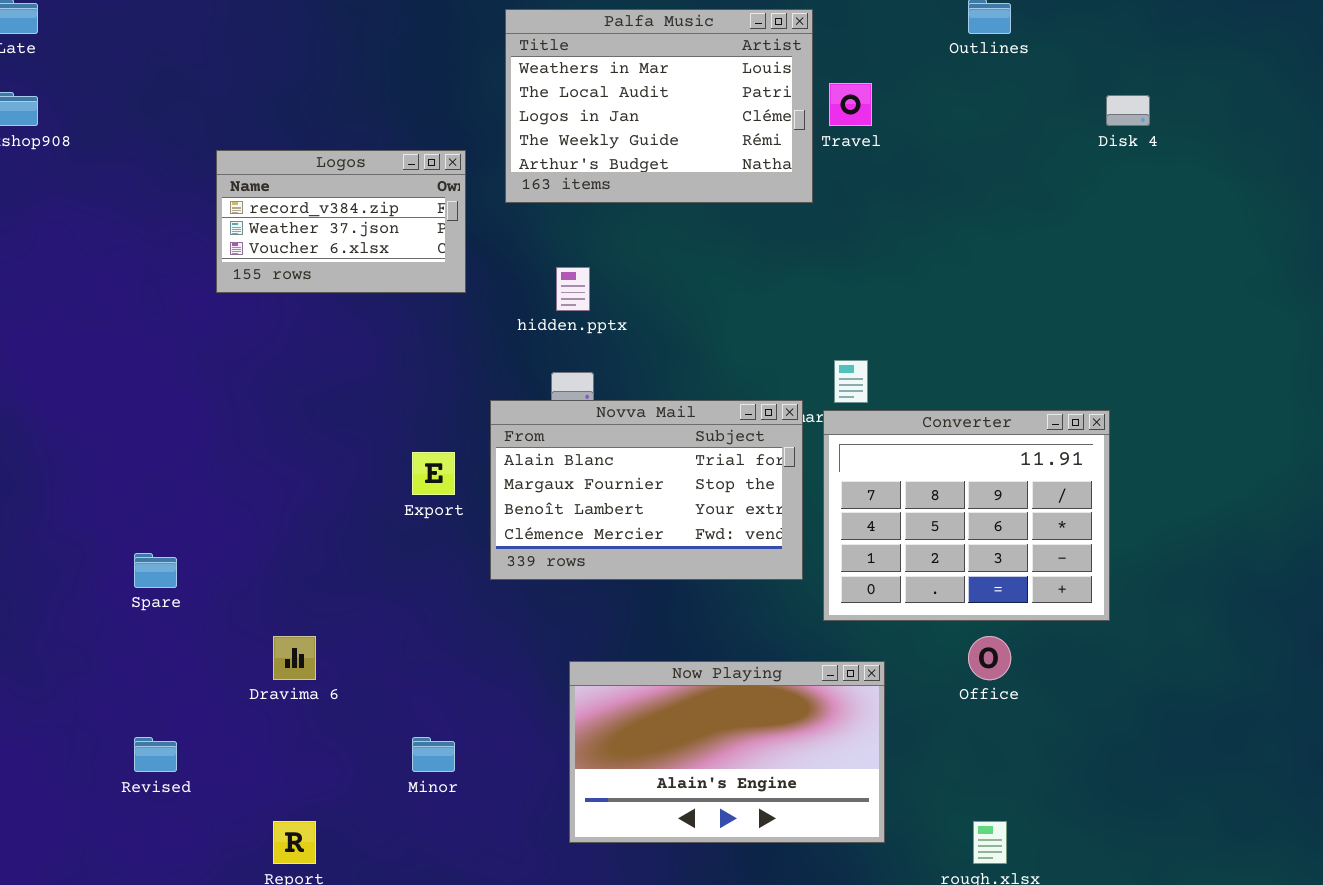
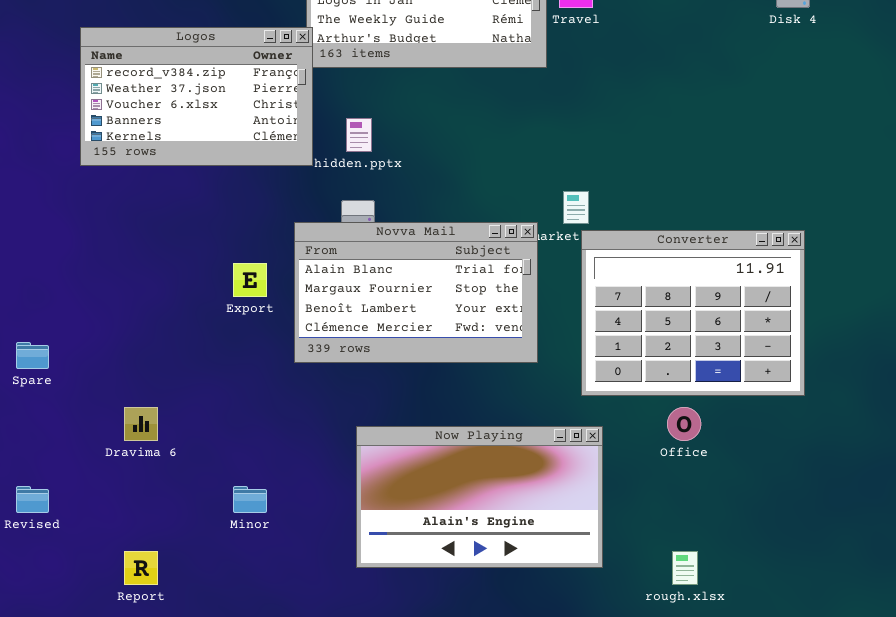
Logos: [216,150,466,293] -> [80,27,313,166], resized
Converter: [823,410,1110,621] -> [581,230,805,396], moved

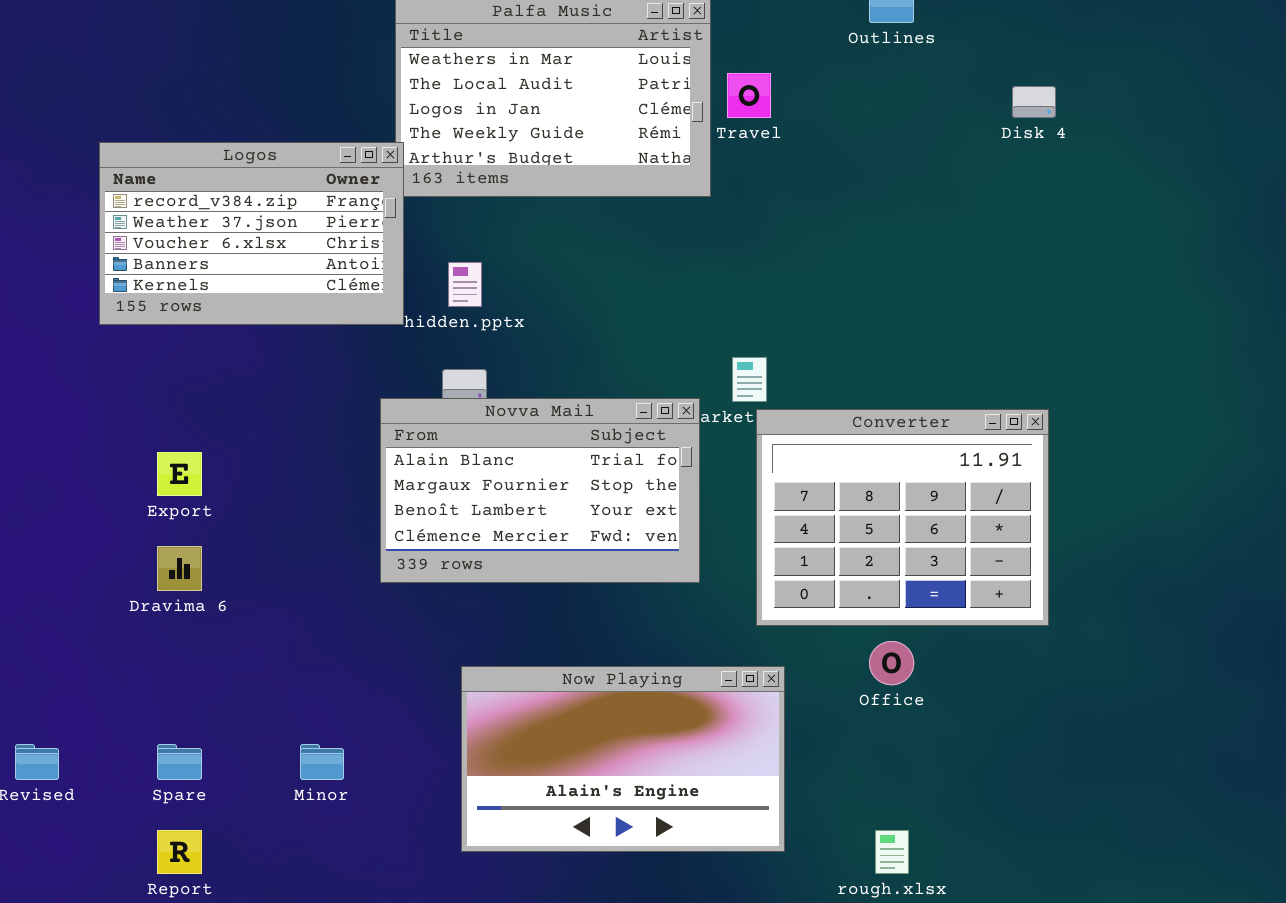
Export: [233,263,267,297] -> [157,452,202,496], moved
Spare: [16,342,49,369] -> [157,744,202,780], moved
Dravima 6: [124,407,158,441] -> [157,546,202,591], moved

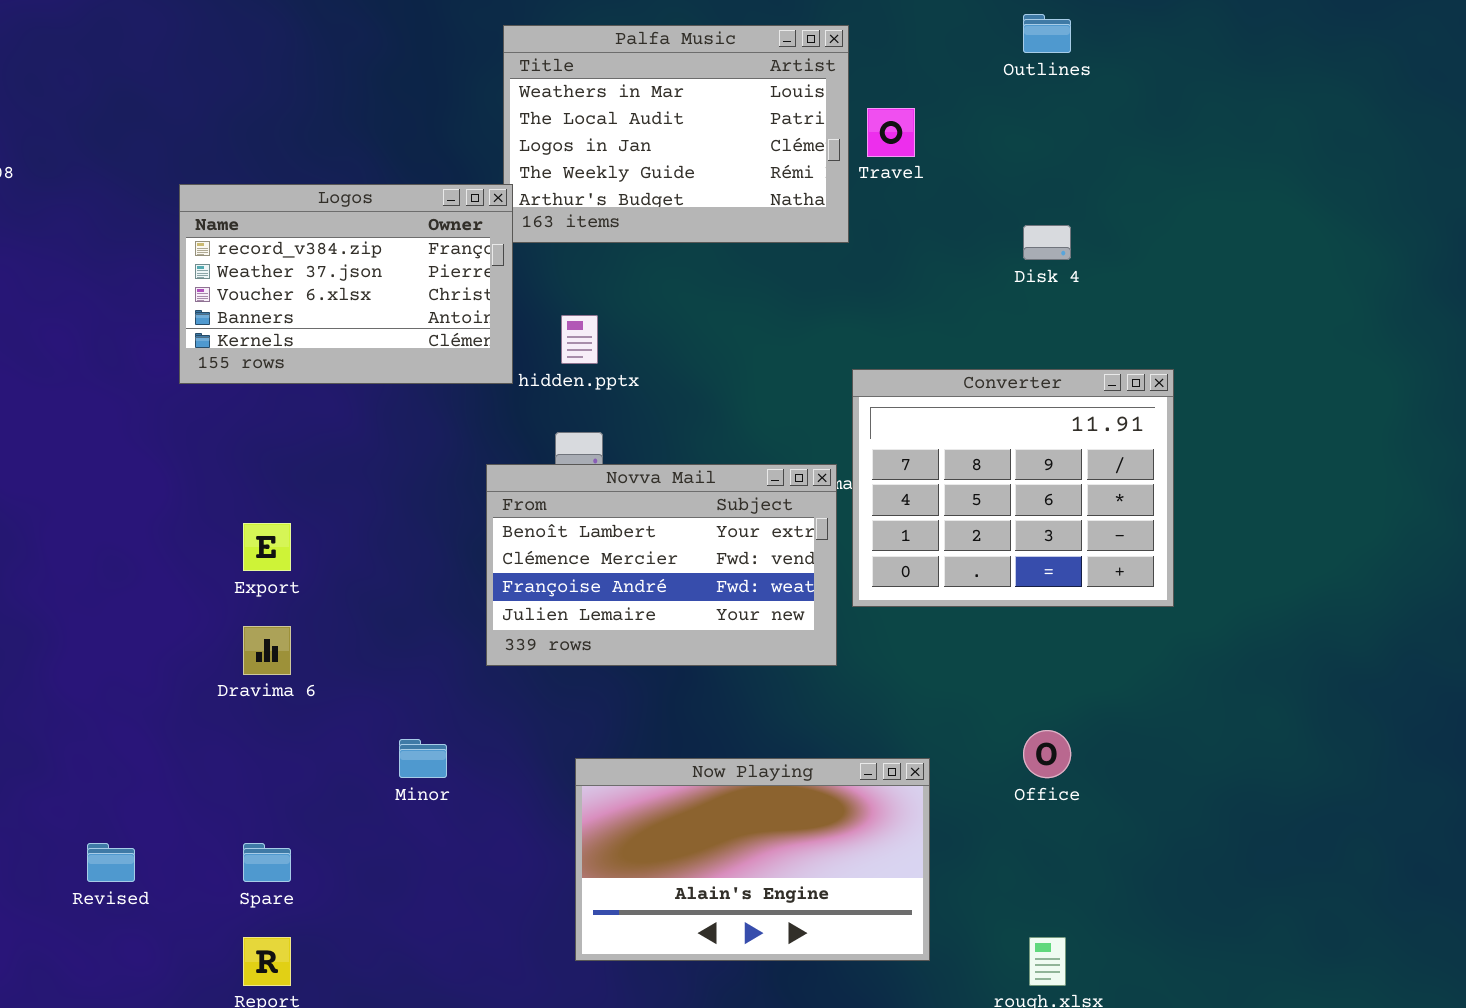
Disk 4: [1012,86,1056,118] -> [1023,225,1071,260], moved
Novva Mail: [380,398,700,583] -> [486,464,837,666], scrolled down 2 rows
Converter: [756,409,1049,626] -> [852,369,1174,607], moved
Minor: [300,744,344,780] -> [399,739,447,778], moved

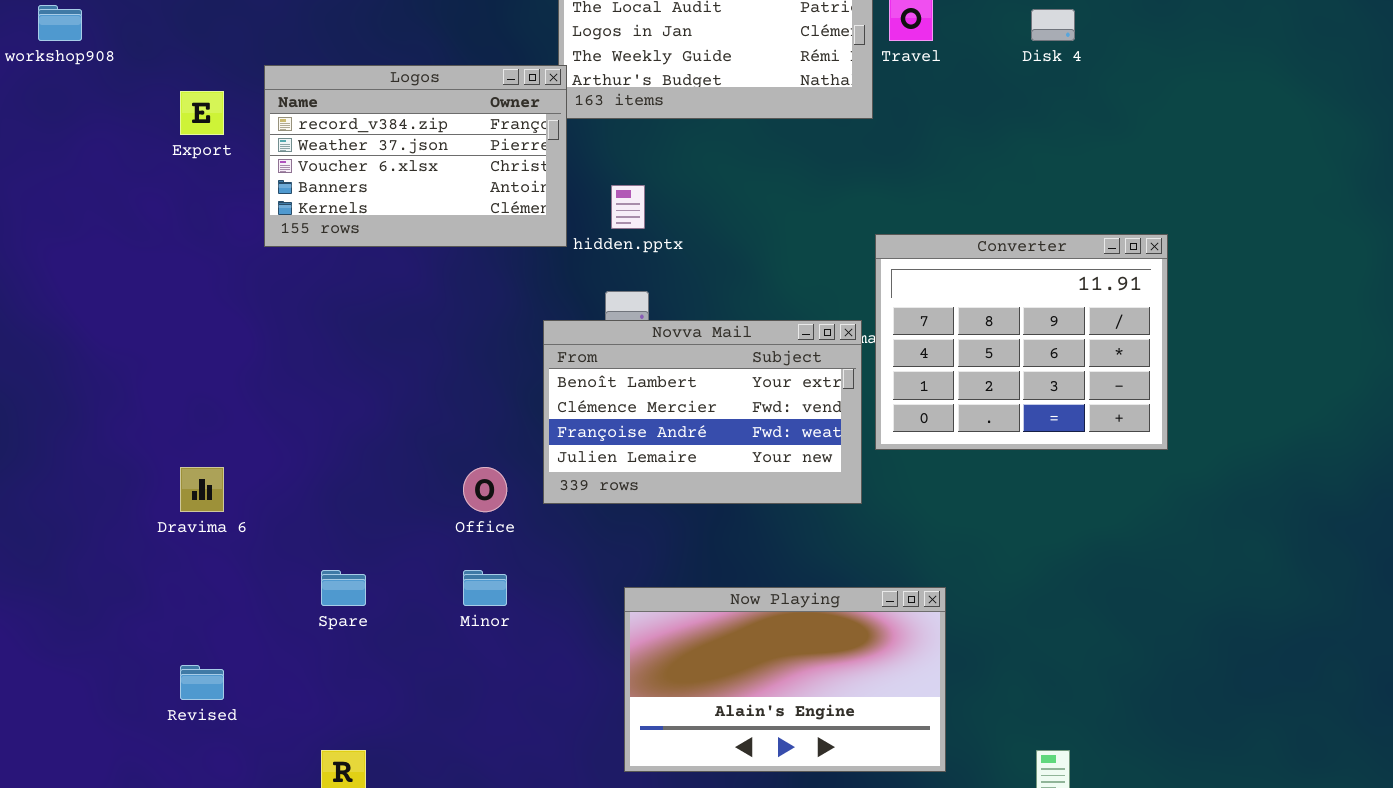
Disk 4: [1023,225,1071,260] -> [1031,9,1075,41], moved
Export: [243,523,291,571] -> [180,91,224,135], moved
Dravima 6: [243,626,291,675] -> [180,467,224,512], moved
Office: [1023,730,1071,778] -> [463,467,507,512], moved
Spare: [243,843,291,882] -> [321,570,366,606], moved

